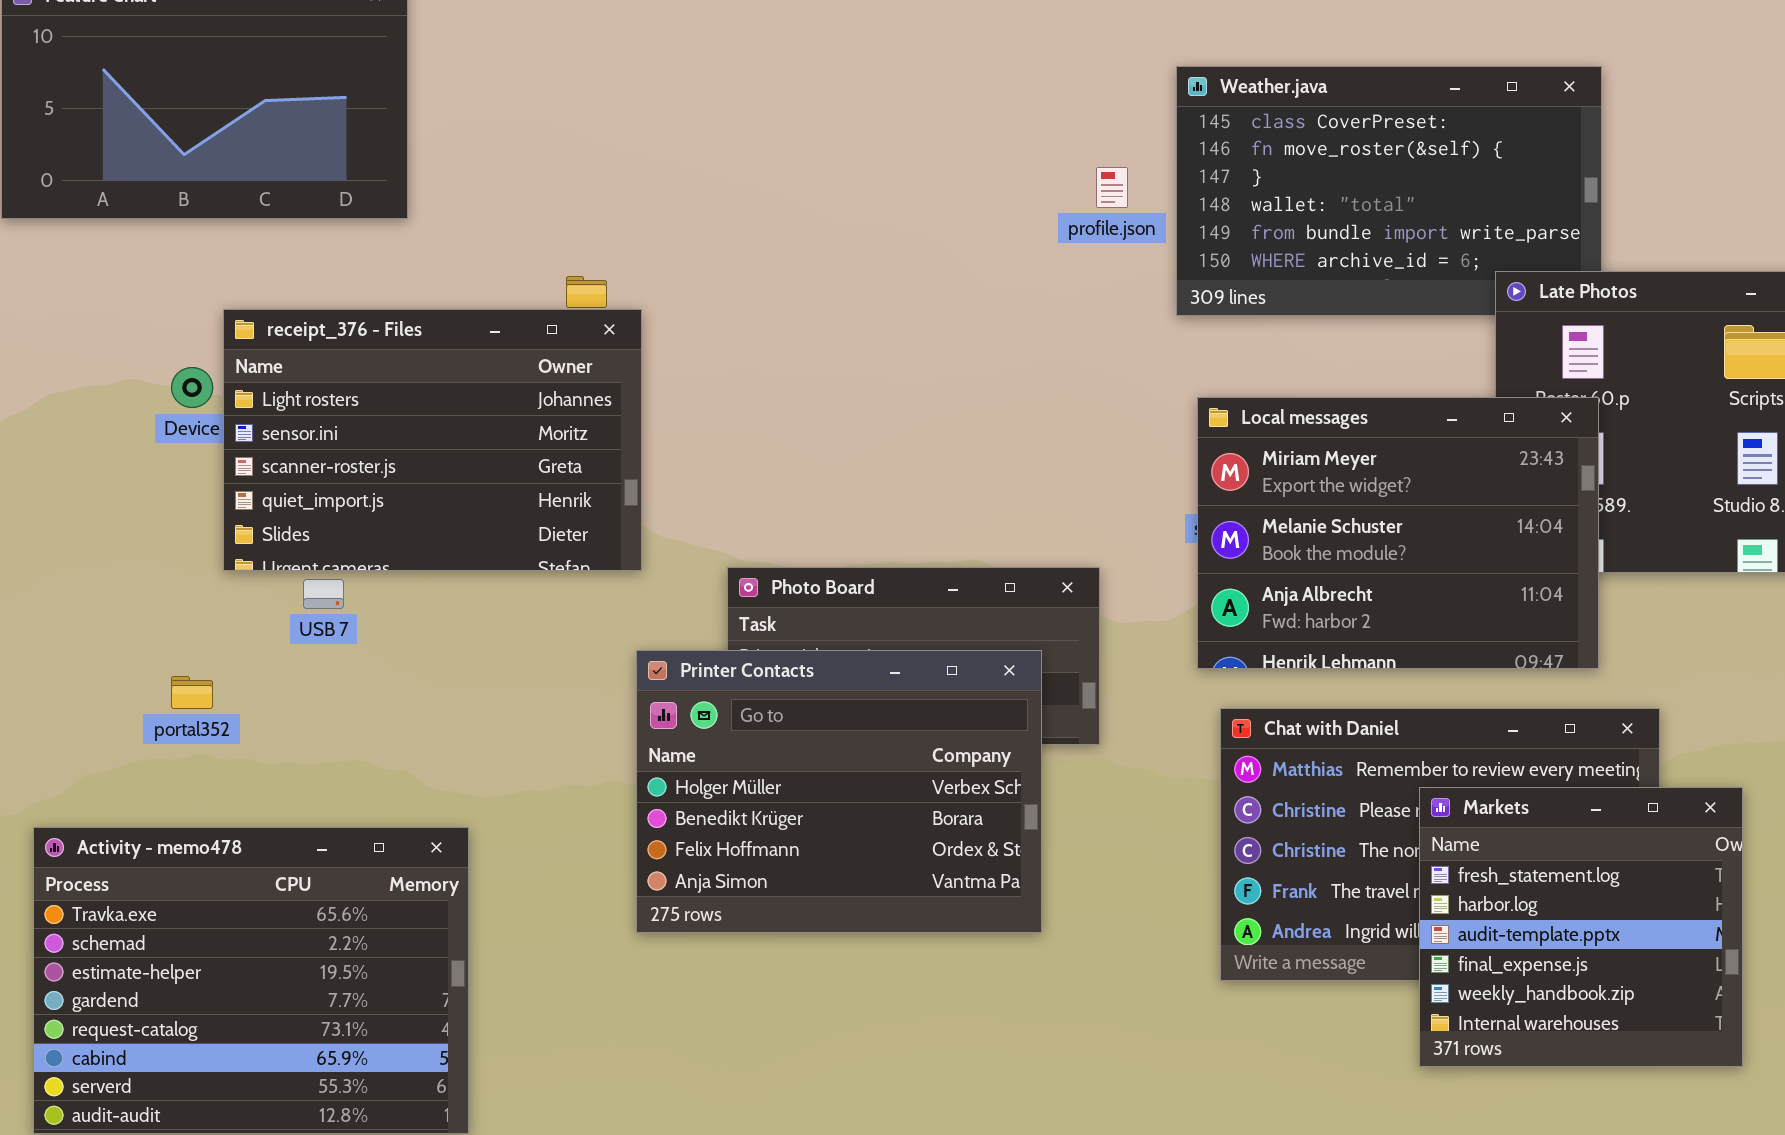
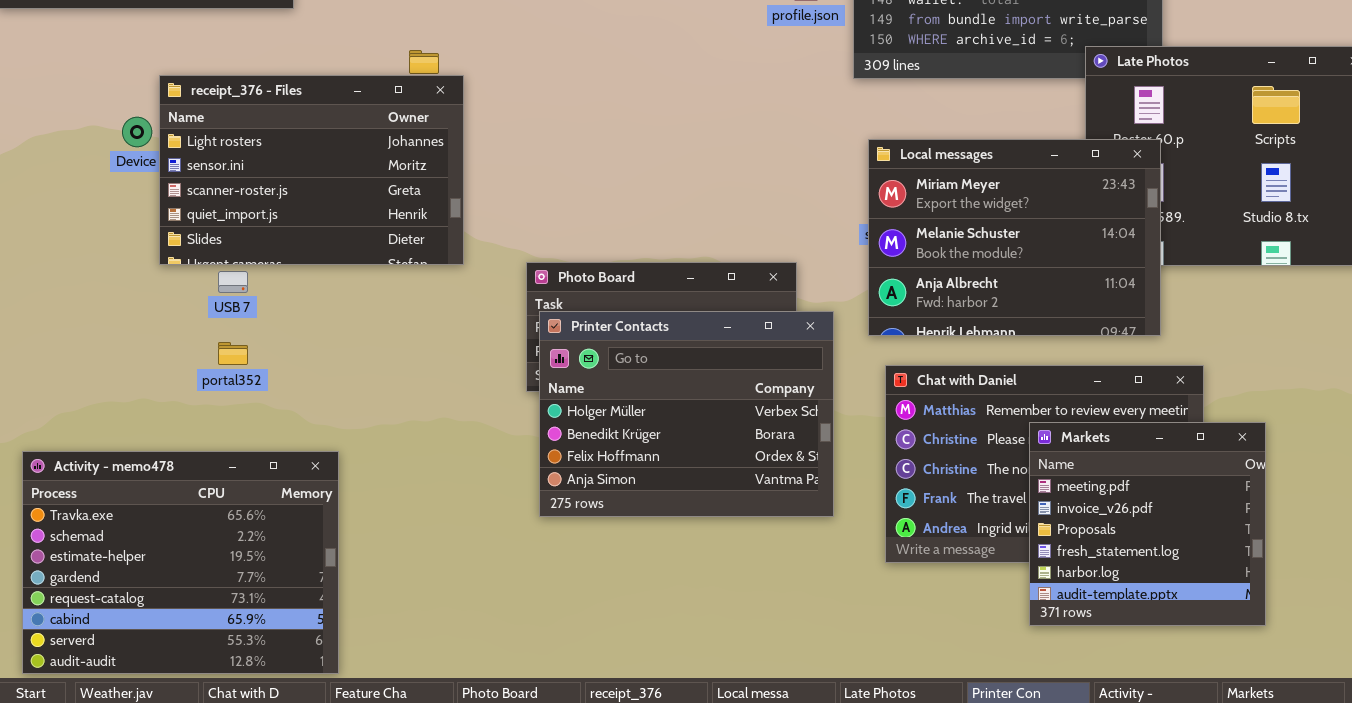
Printer Contacts: [636,650,1042,933] -> [539,311,834,517], moved
portal352: [171,676,213,709] -> [218,342,248,365], moved
Markets: [1419,787,1743,1067] -> [1029,422,1266,626], scrolled up 3 rows

